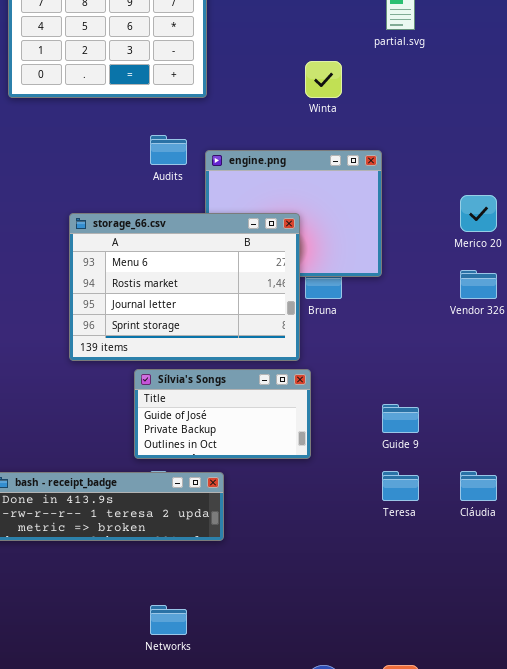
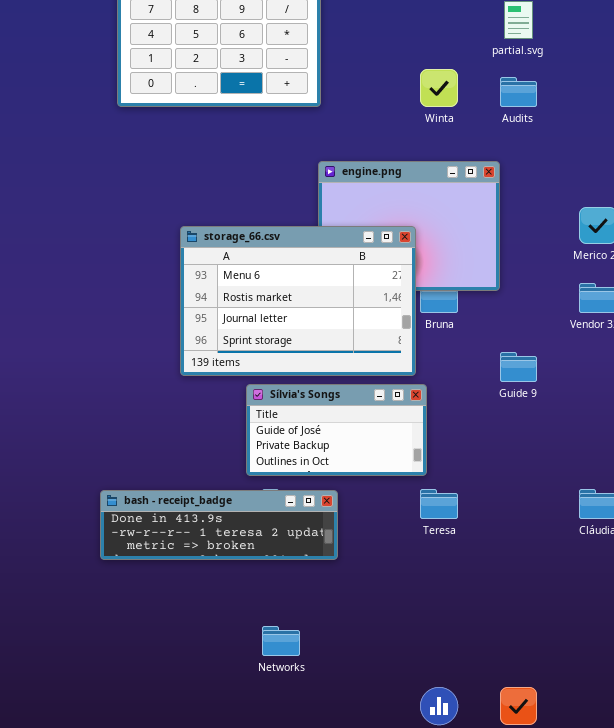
Audits: [150,135,187,165] -> [500,77,537,107], moved
Guide 9: [382,404,419,433] -> [500,352,537,382], moved
Teresa: [382,471,419,501] -> [420,489,458,519], moved

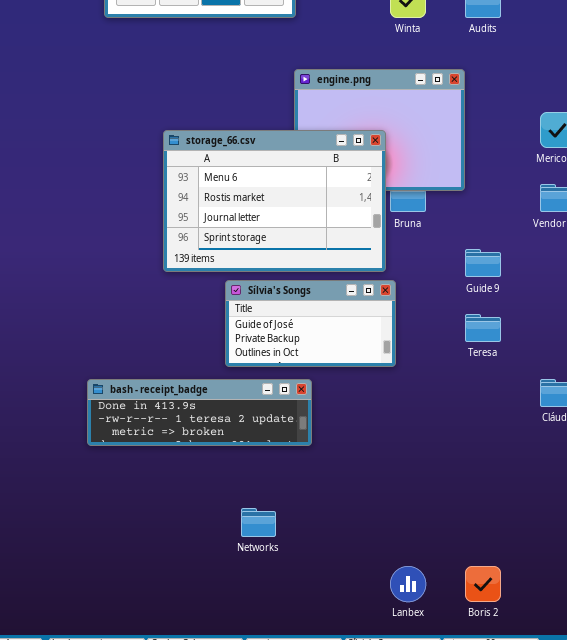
Teresa: [420,489,458,519] -> [465,314,501,342], moved

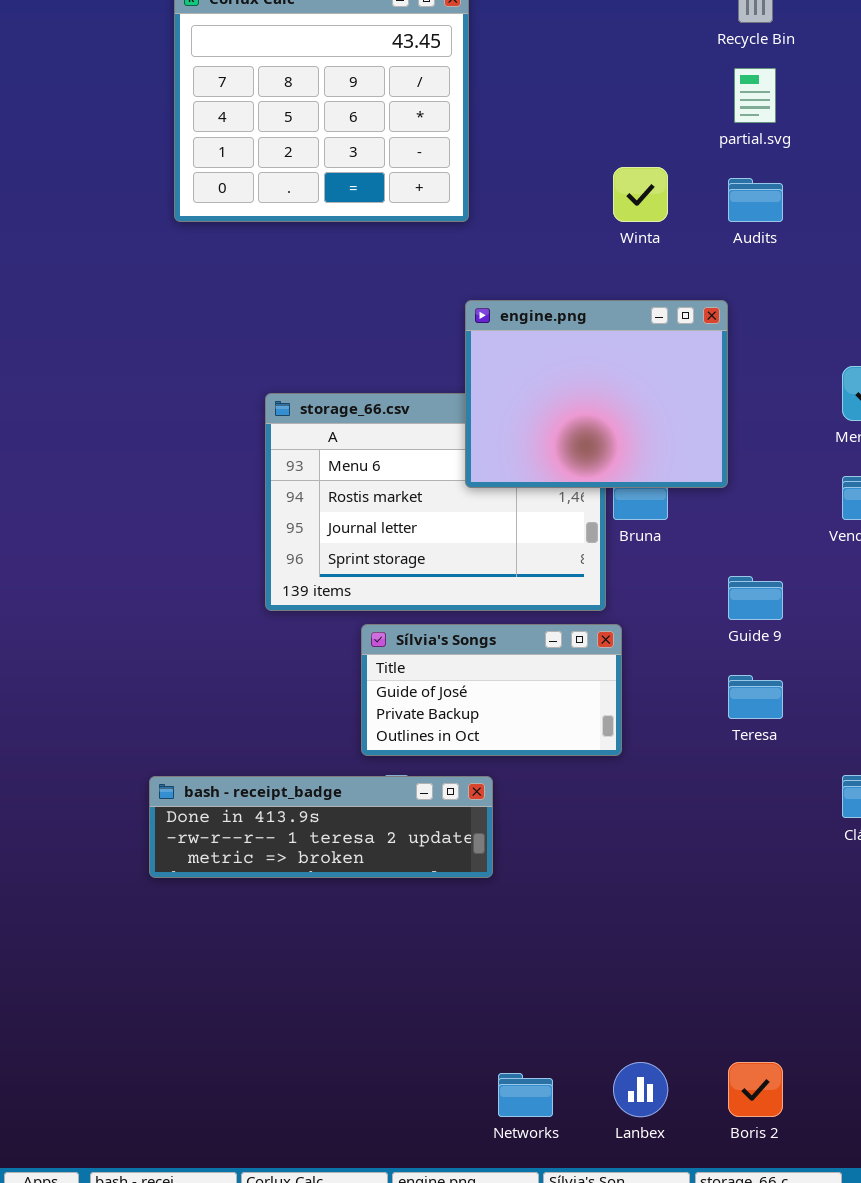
engine.png: [294,69,465,191] -> [465,300,728,488], raised
Networks: [241,508,276,537] -> [498,1073,553,1117], moved

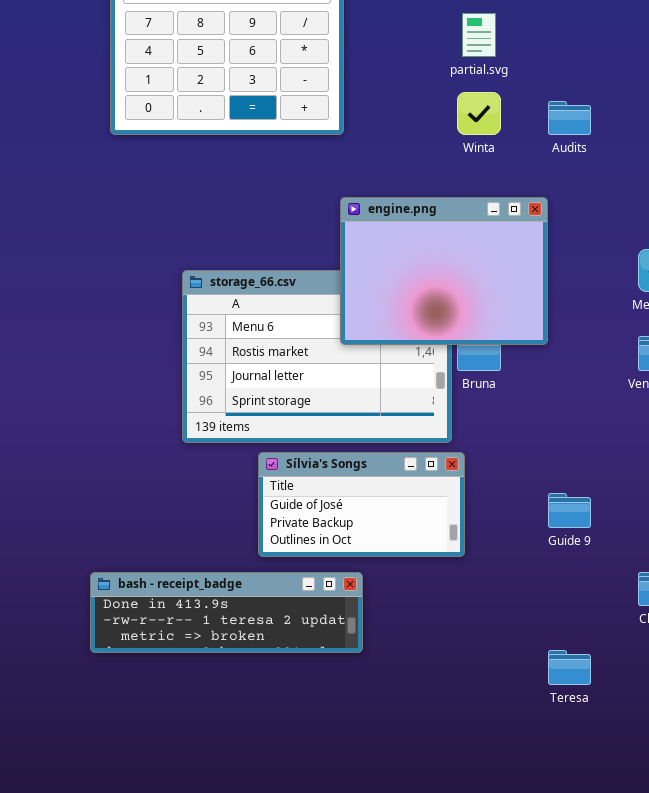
partial.svg: [734,68,776,123] -> [462,13,496,57], moved
Guide 9: [728,576,783,620] -> [548,493,591,528], moved
Teresa: [728,675,783,719] -> [548,650,591,685], moved

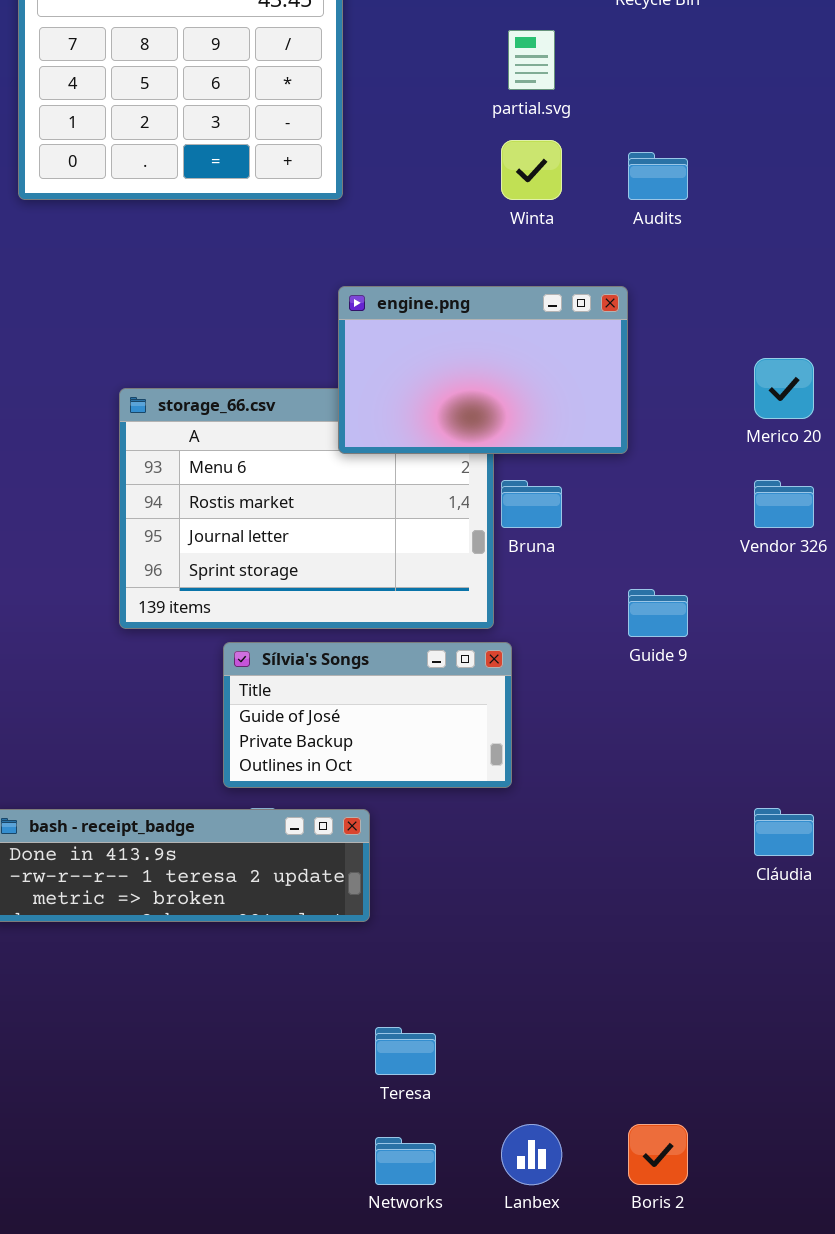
engine.png: [340,197,548,345] -> [338,286,628,454], resized
Guide 9: [548,493,591,528] -> [628,589,688,637], moved
Teresa: [548,650,591,685] -> [375,1027,436,1075], moved

